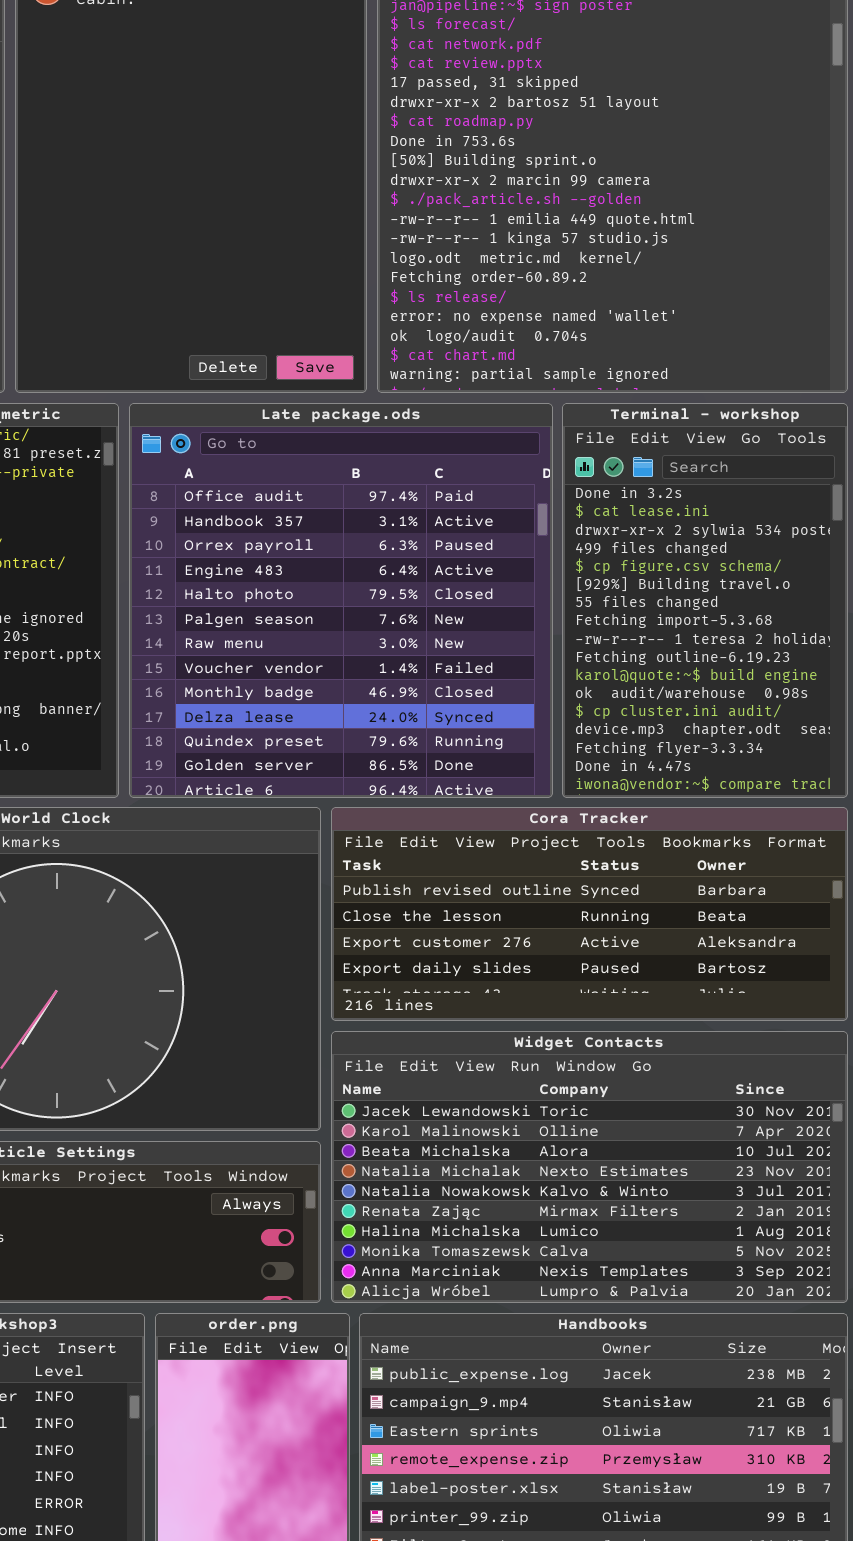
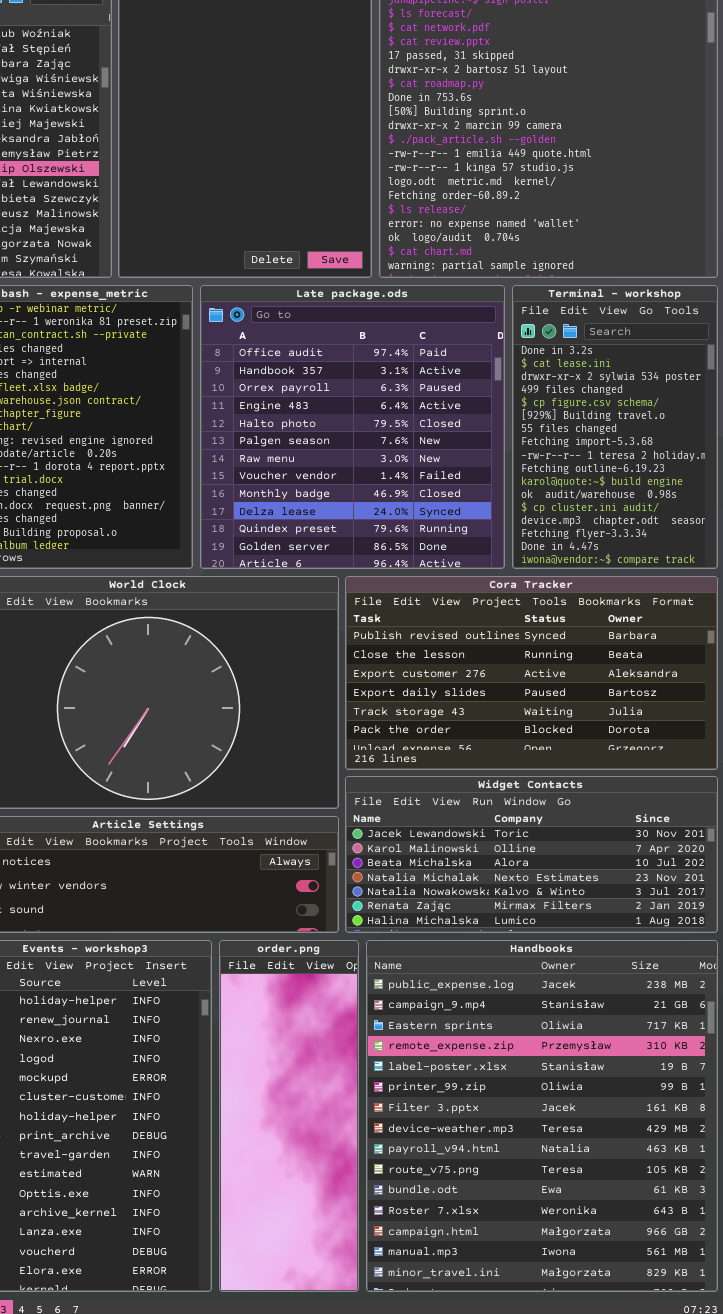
Cora Tracker: [331,807,848,1021] -> [345,576,718,770], resized
Widget Contacts: [331,1031,848,1303] -> [345,776,718,933], resized

